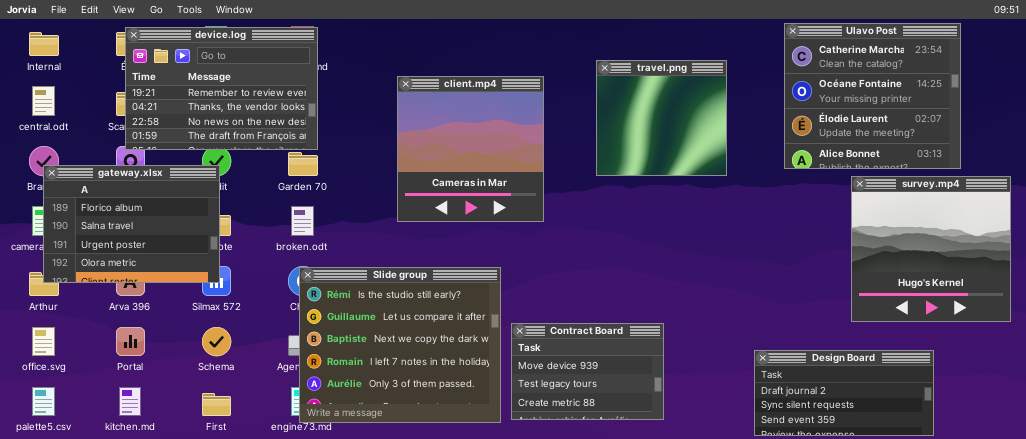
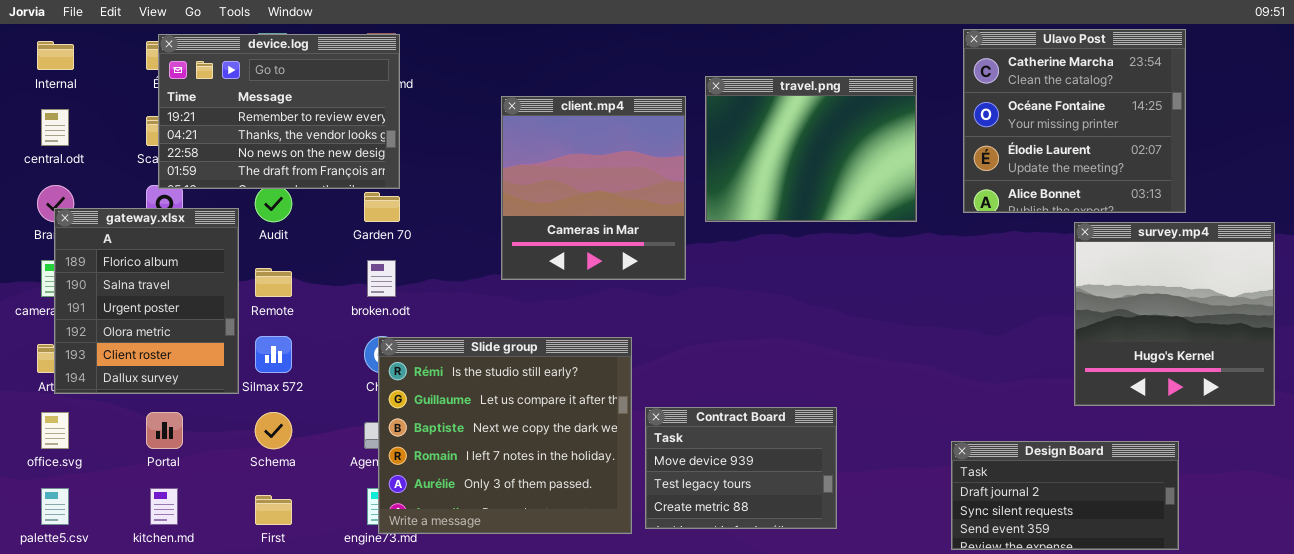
Ulavo Post: [784,23,961,169] -> [963,29,1186,213], moved
travel.png: [596,60,727,176] -> [705,76,917,222], resized
gateway.xlsx: [43,165,220,283] -> [54,208,239,394], resized

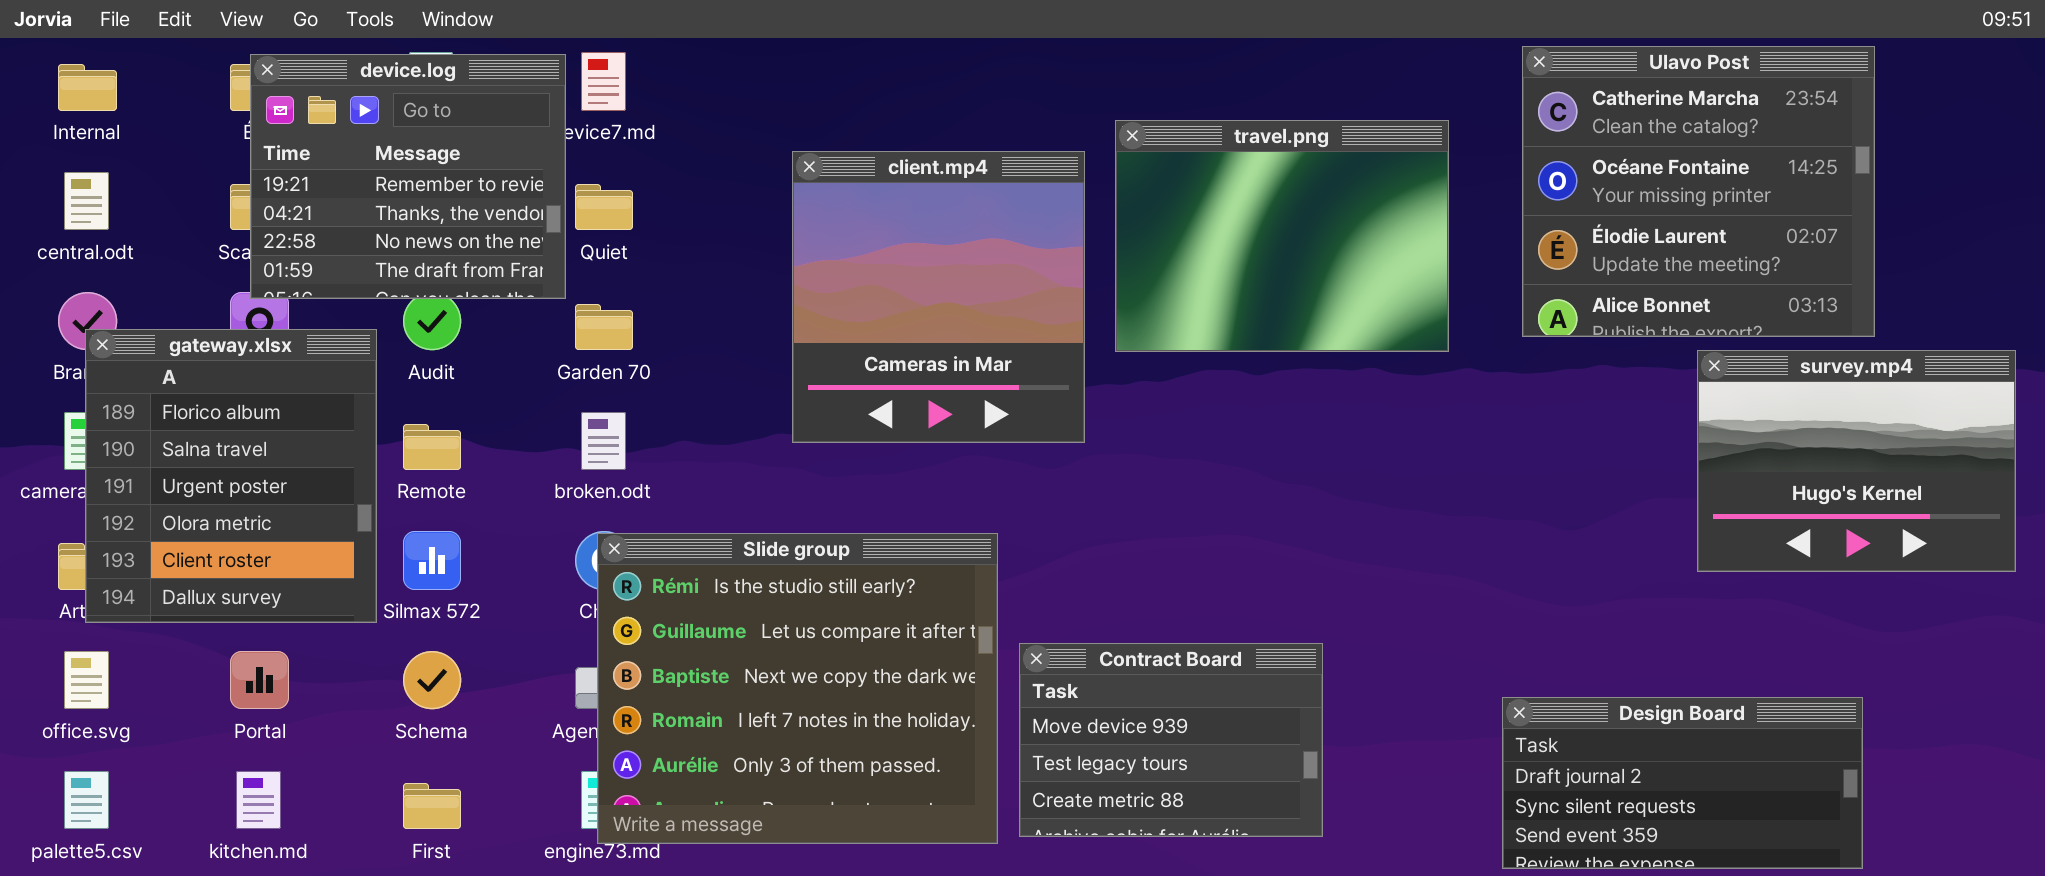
device.log: [158,34,400,189] -> [250,54,566,299], resized
survey.mp4: [1074,222,1275,406] -> [1697,350,2016,572], resized

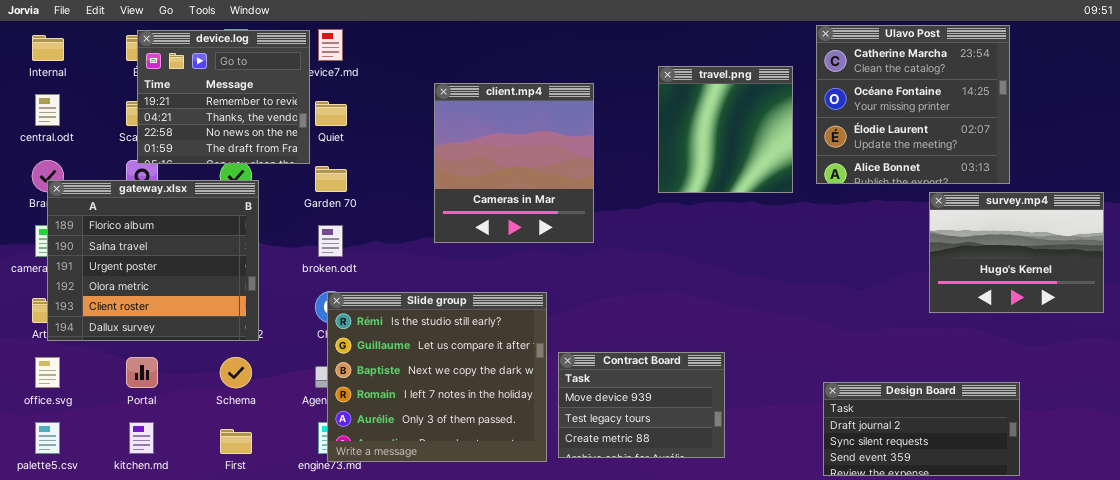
Ulavo Post: [1522,46,1875,337] -> [816,25,1010,184], moved
travel.png: [1115,120,1449,352] -> [658,66,793,193], resized
gateway.xlsx: [85,329,377,623] -> [47,180,259,341], resized

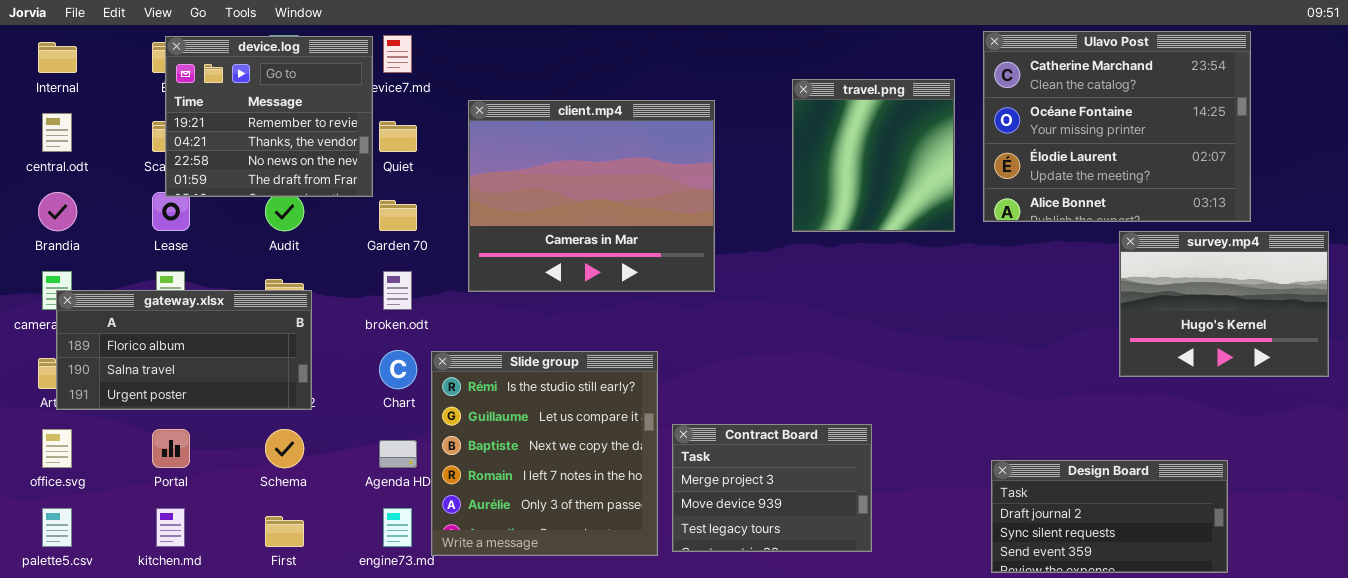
Ulavo Post: [816,25,1010,184] -> [983,31,1251,222], resized
client.mp4: [434,83,594,243] -> [468,100,715,292], resized
gateway.xlsx: [47,180,259,341] -> [56,290,312,410], resized
Slide group: [327,292,547,462] -> [431,351,658,556], resized
Contract Board: [558,352,725,458] -> [672,424,872,552], scrolled up 1 row

